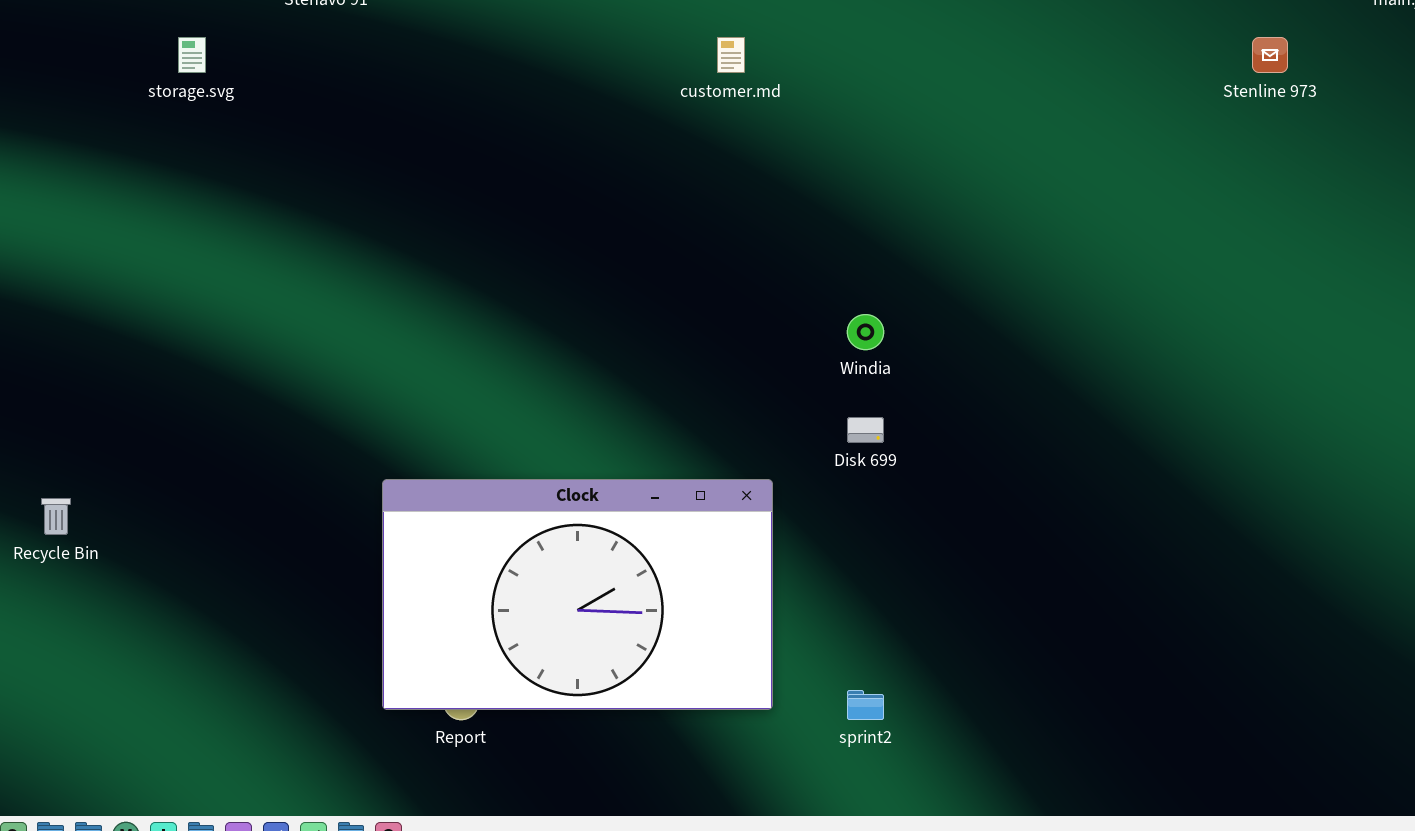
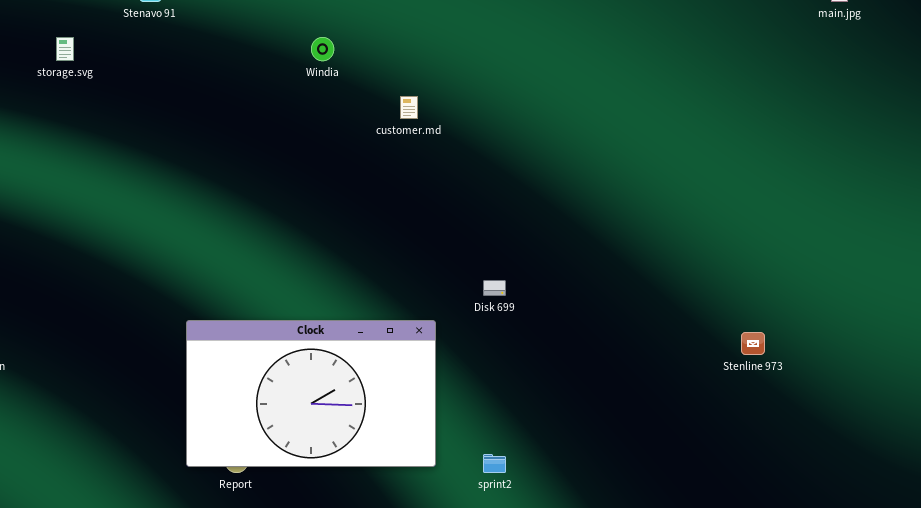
customer.md: [717,37,745,73] -> [400,96,418,119], moved
Stenline 973: [1252,37,1288,73] -> [741,332,765,355], moved
Windia: [847,314,884,350] -> [311,37,334,61], moved

